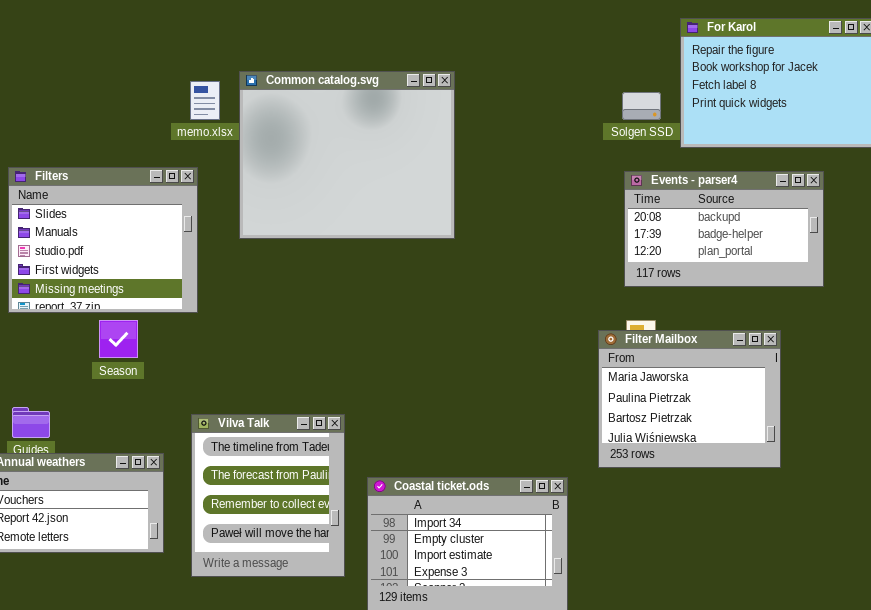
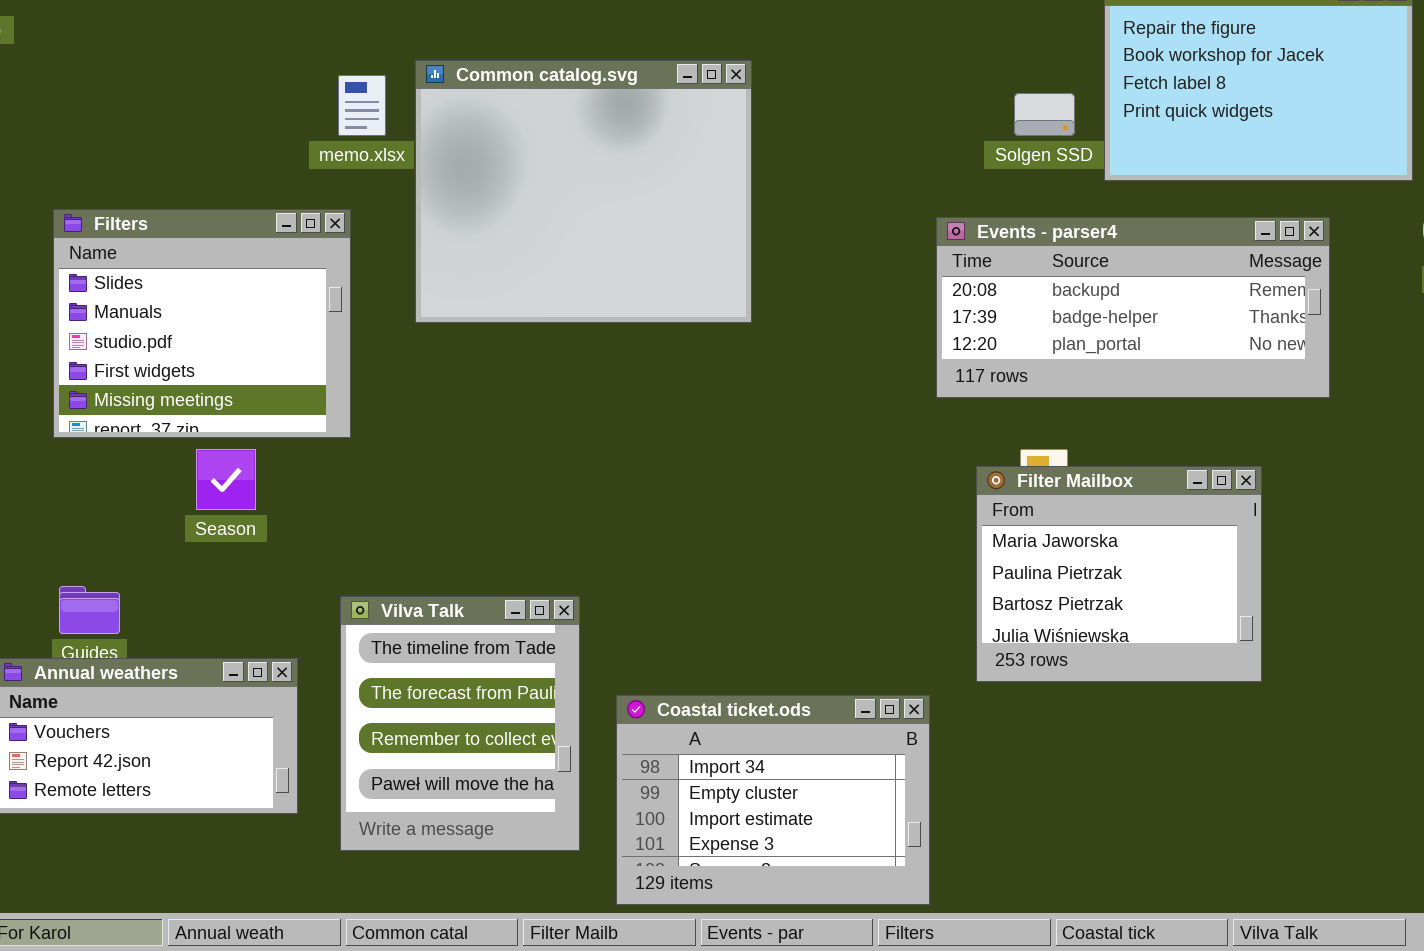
Events - parser4: [624,171,824,287] -> [936,217,1330,398], resized

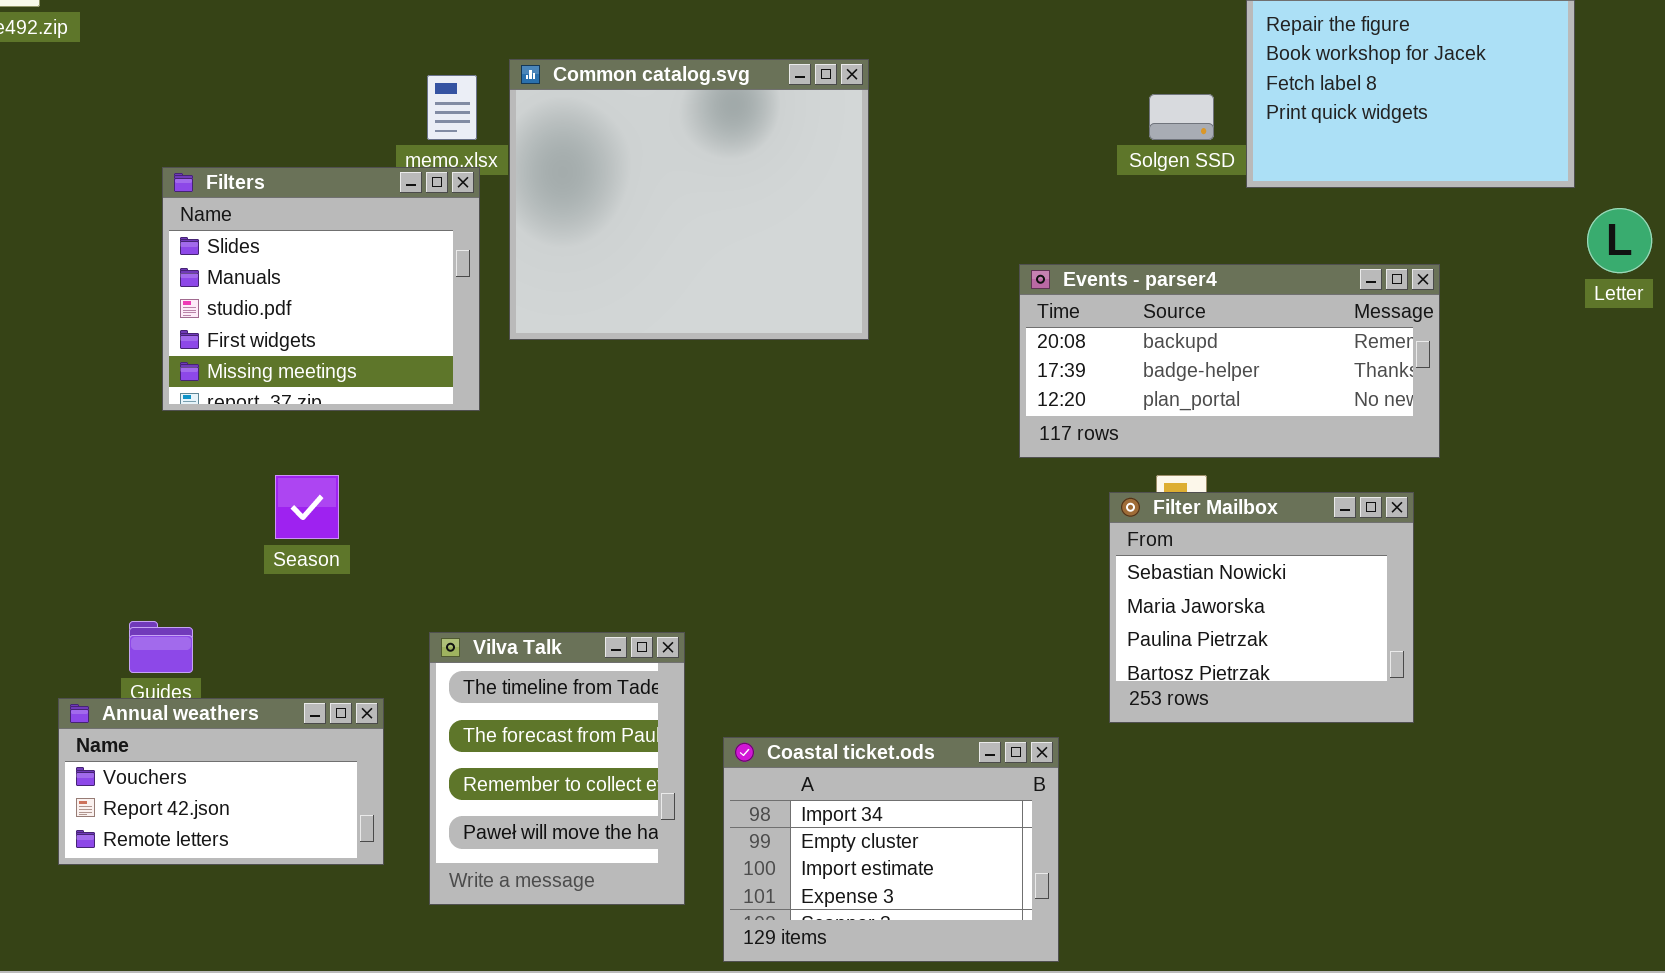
Filters: [53,209,351,438] -> [162,167,480,411], moved
Events - parser4: [936,217,1330,398] -> [1019,264,1440,458], moved
Filter Mailbox: [976,466,1262,682] -> [1109,492,1414,723], scrolled up 1 row

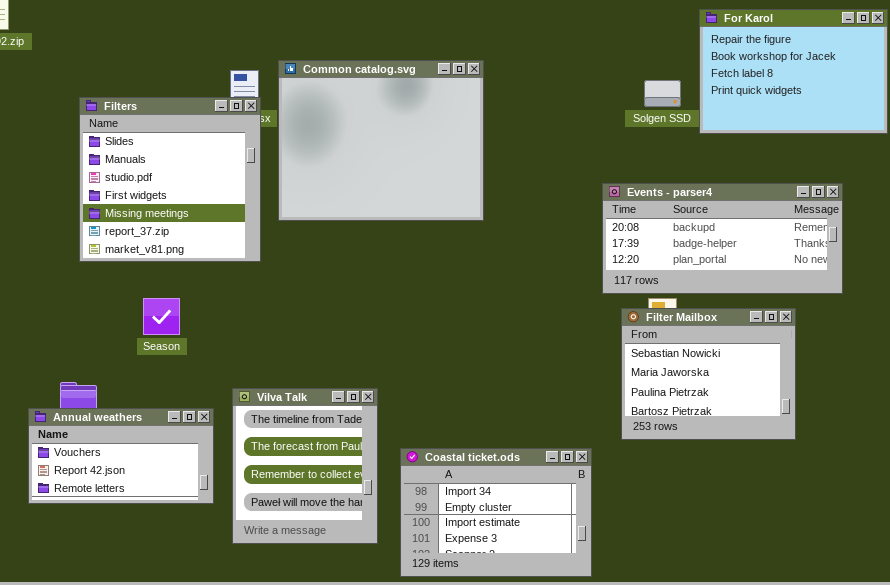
Filters: [162,167,480,411] -> [79,97,261,262], resized
Events - parser4: [1019,264,1440,458] -> [602,183,843,294], moved
Annual weathers: [58,698,384,865] -> [28,408,214,504], moved

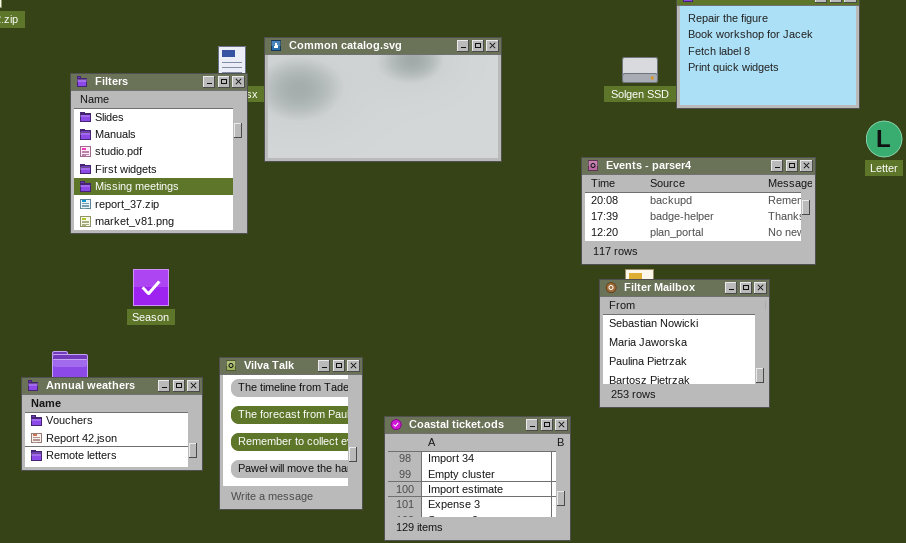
Common catalog.svg: [278,60,484,221] -> [264,37,502,162], resized

